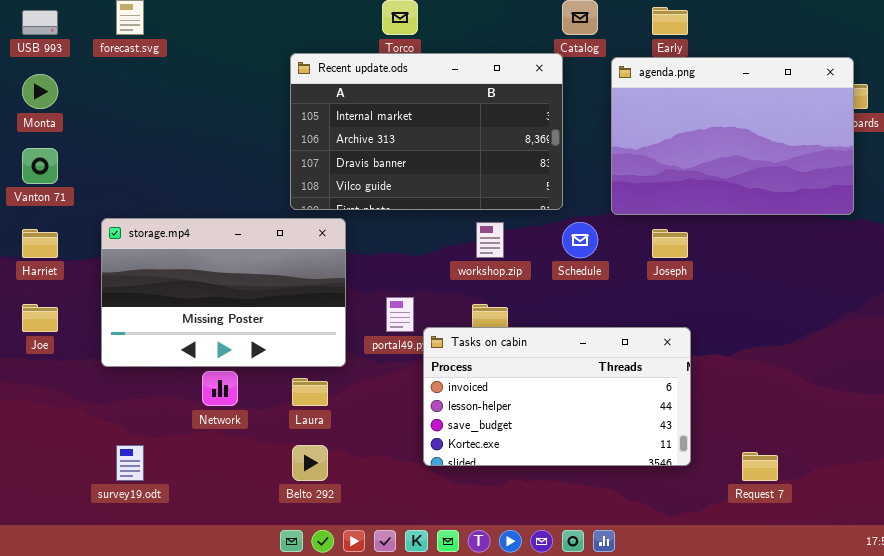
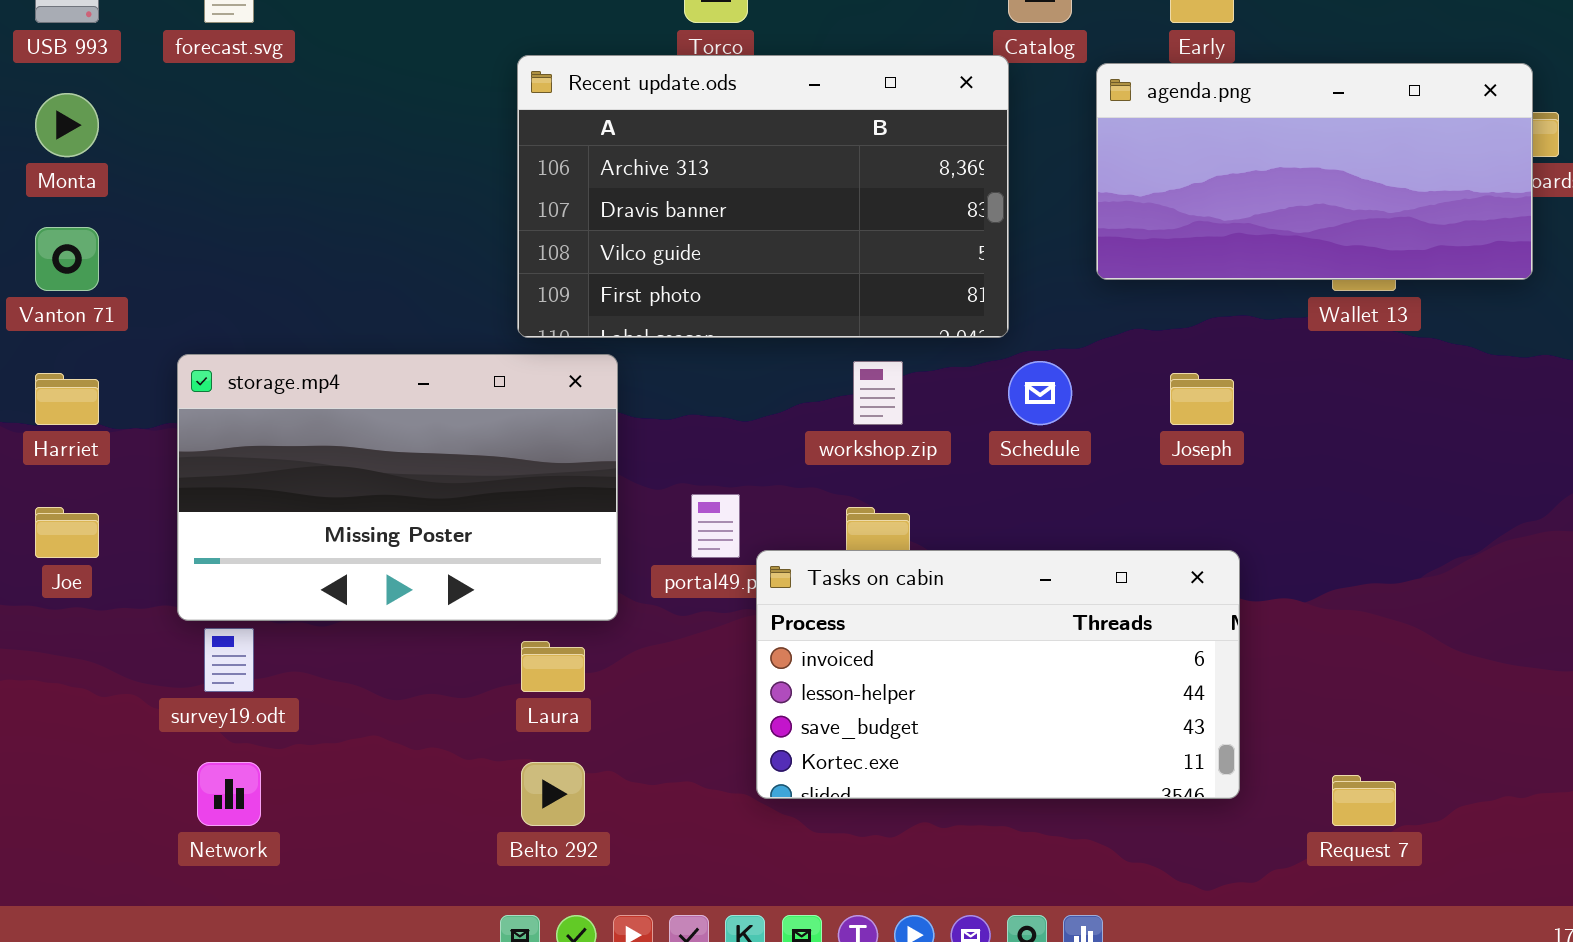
Recent update.ods: [290,53,563,210] -> [517,55,1009,338], scrolled down 1 row
agenda.png: [611,57,854,215] -> [1096,63,1533,280], resized
Network: [202,371,238,406] -> [197,762,261,826], moved
survey19.odt: [116,445,144,481] -> [204,628,254,692], moved

